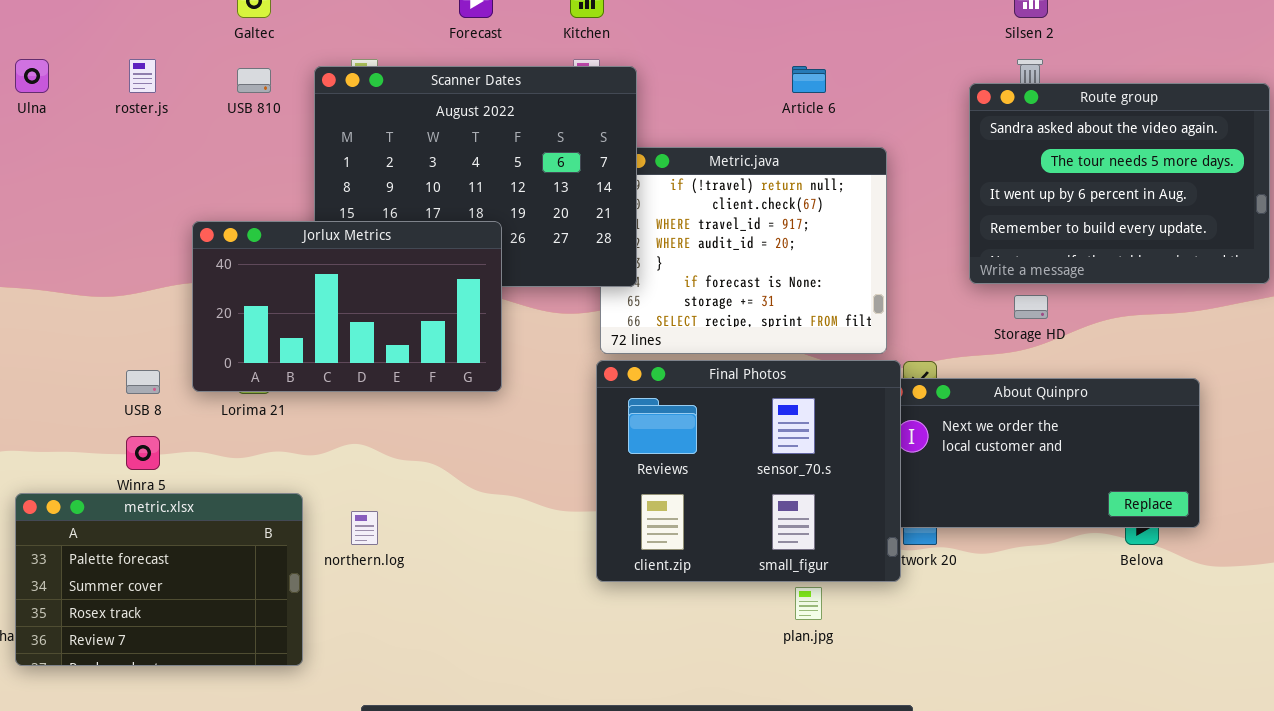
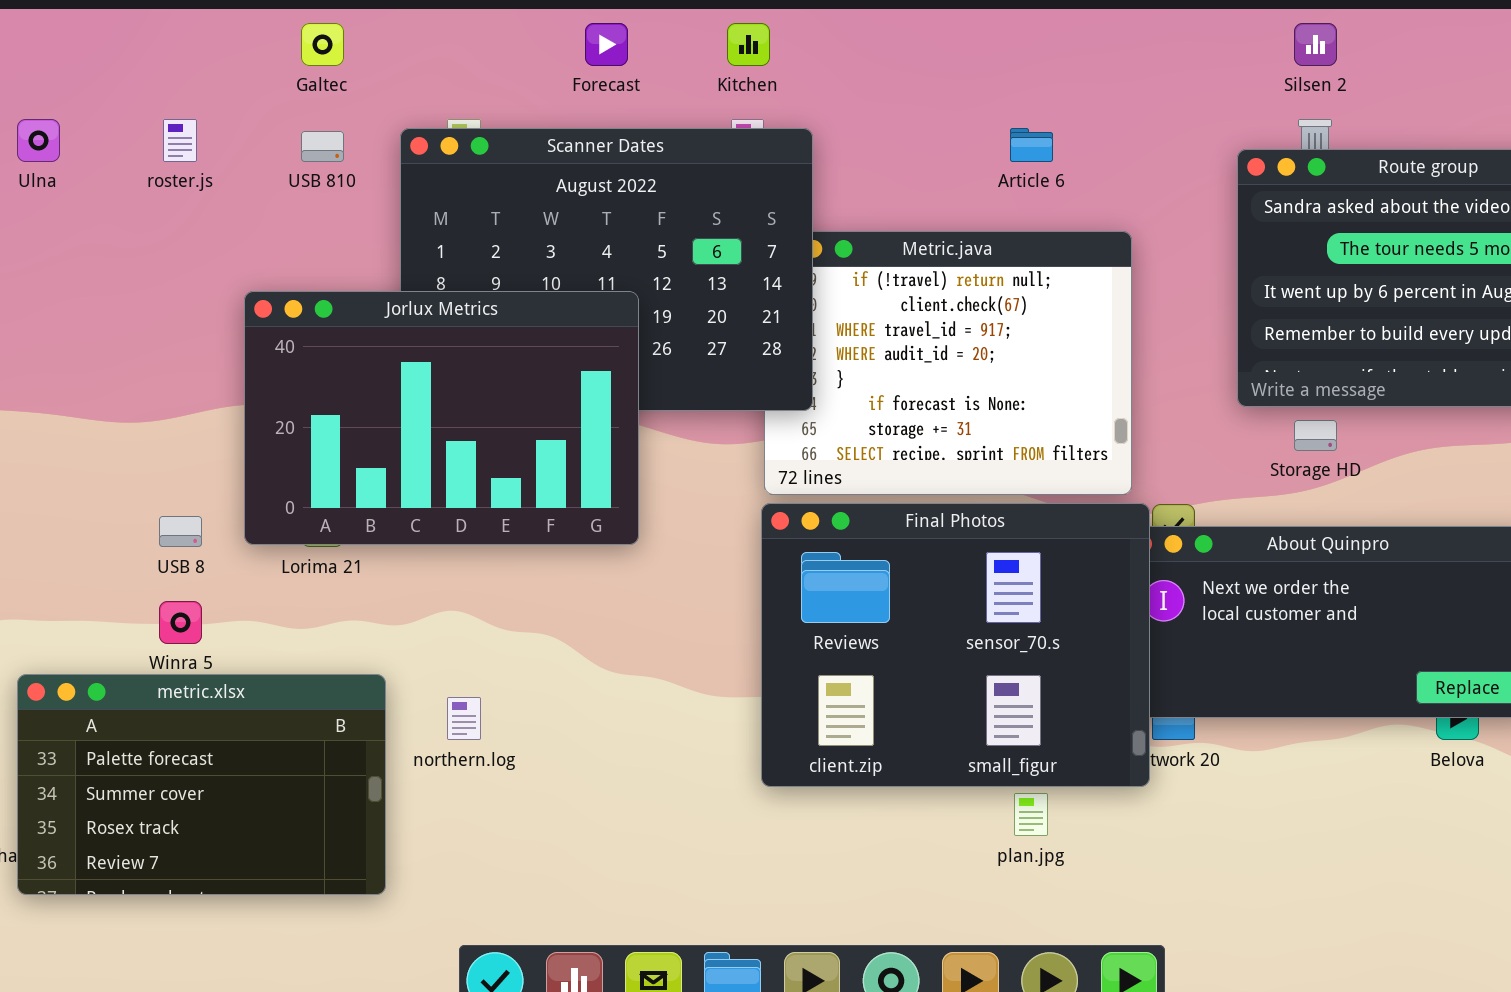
Jorlux Metrics: [192,221,502,392] -> [244,291,639,545], resized

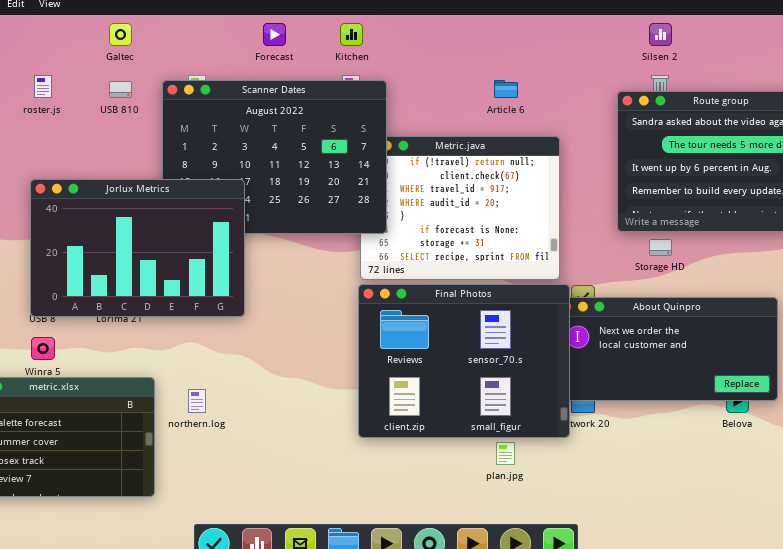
Jorlux Metrics: [244,291,639,545] -> [30,179,245,317], moved

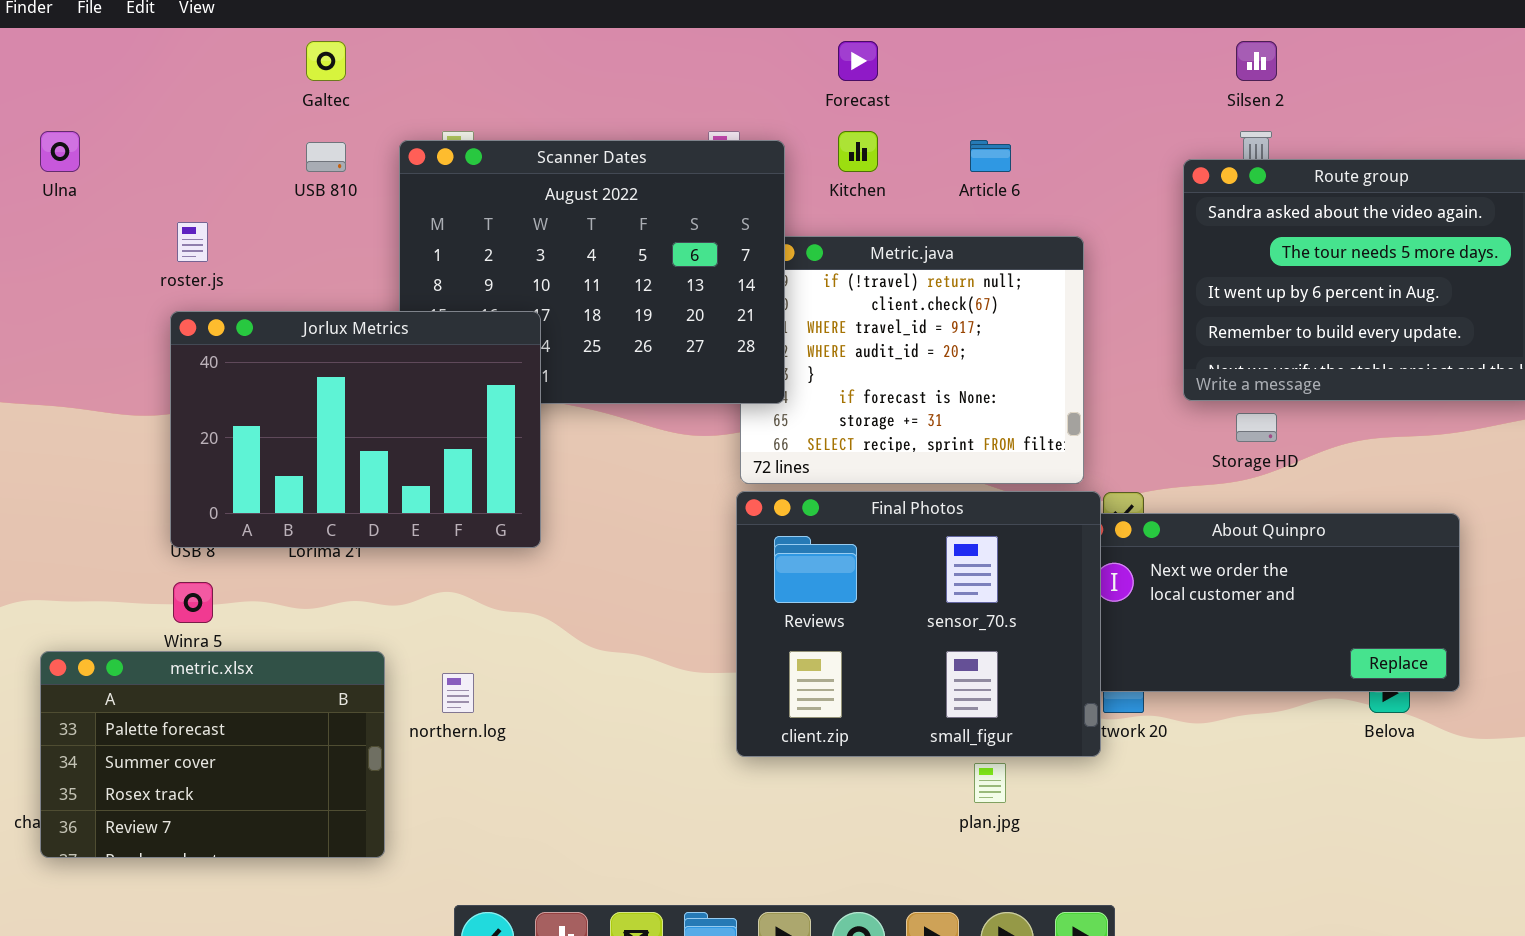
Forecast: [263,23,286,46] -> [838,41,878,81], moved
Kitchen: [340,23,363,46] -> [838,131,878,172], moved
roster.js: [34,75,52,98] -> [177,222,208,262], moved

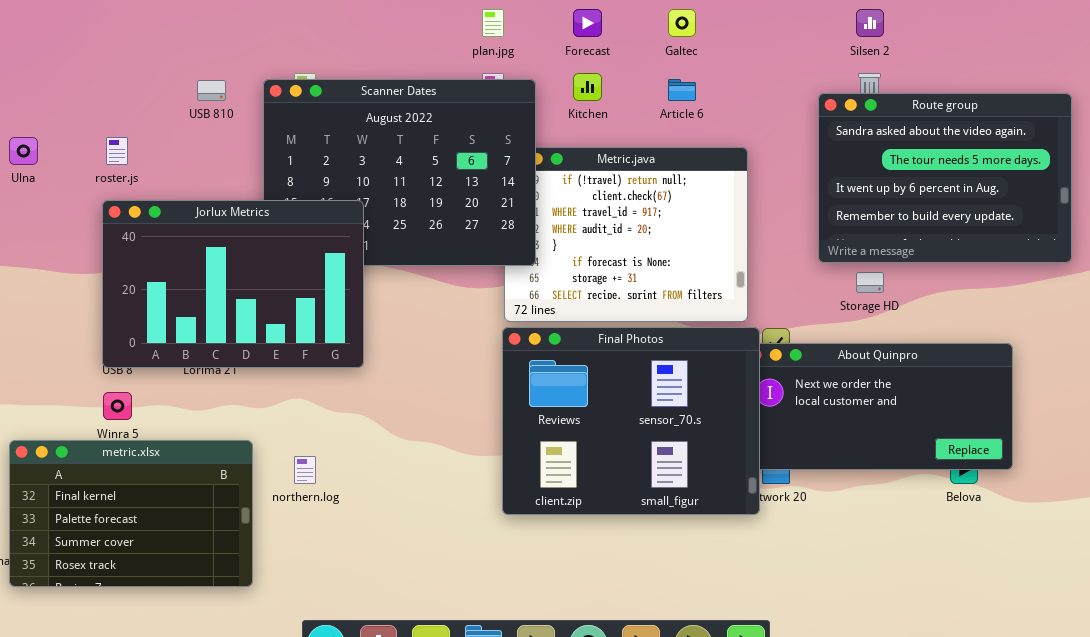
Galtec: [306,41,346,81] -> [668,9,696,37], moved
Ulna: [40,131,80,172] -> [9,137,38,165], moved
metric.xlsx: [40,651,385,858] -> [9,440,253,587], scrolled up 1 row
plan.jpg: [974,763,1006,803] -> [482,9,504,37], moved

